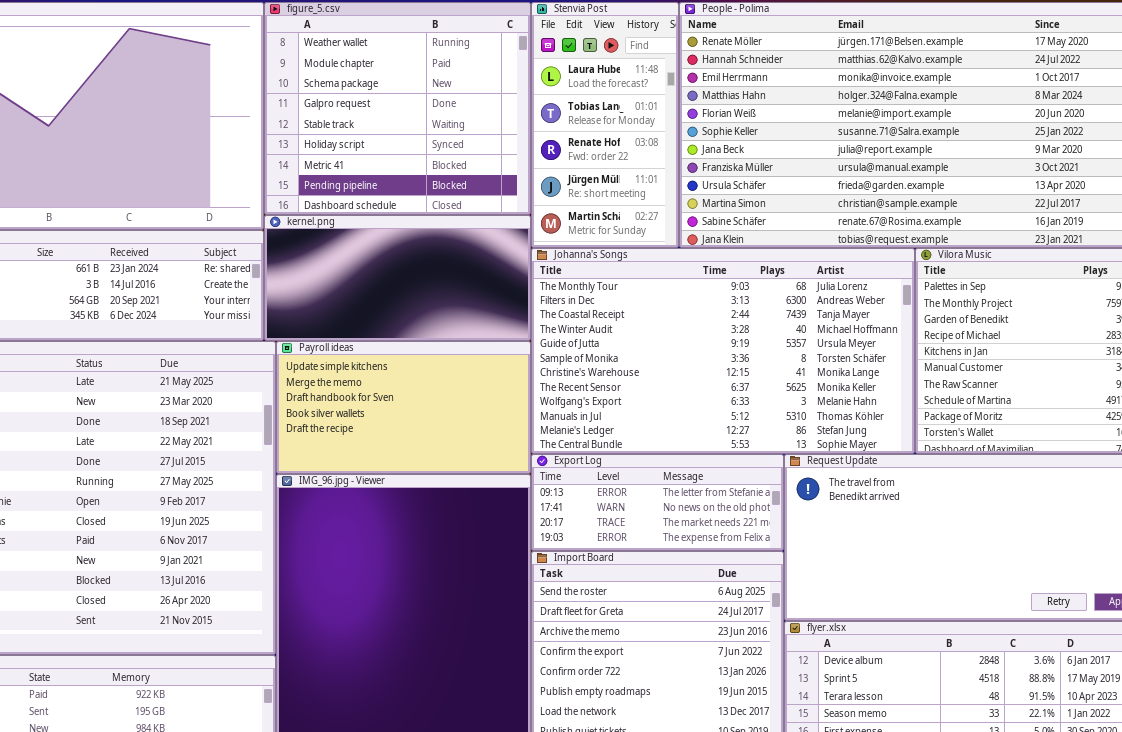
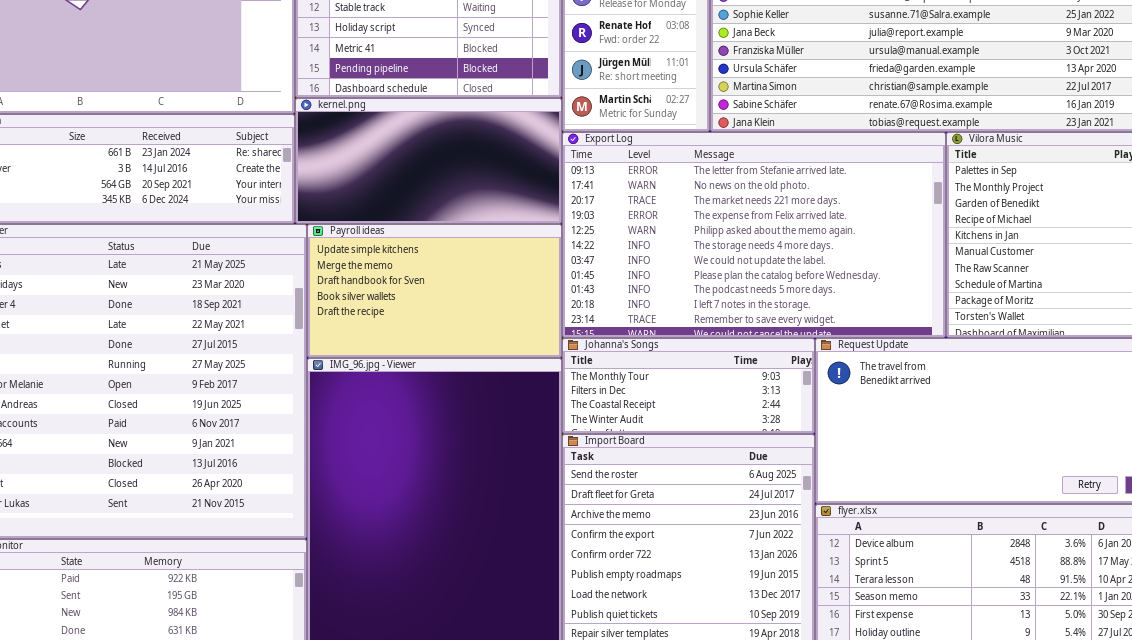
Johanna's Songs: [531,248,915,454] -> [562,338,815,434], moved, resized
Export Log: [531,454,784,551] -> [562,132,946,338], moved, resized

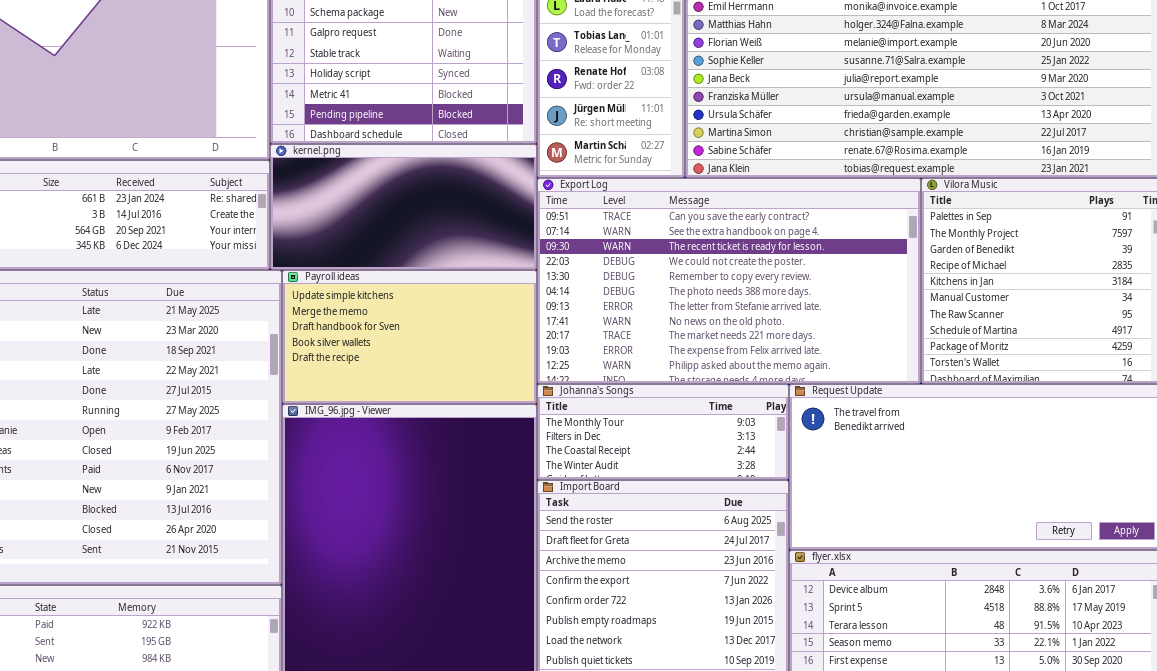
Export Log: [562,132,946,338] -> [537,178,921,384], scrolled up 6 rows

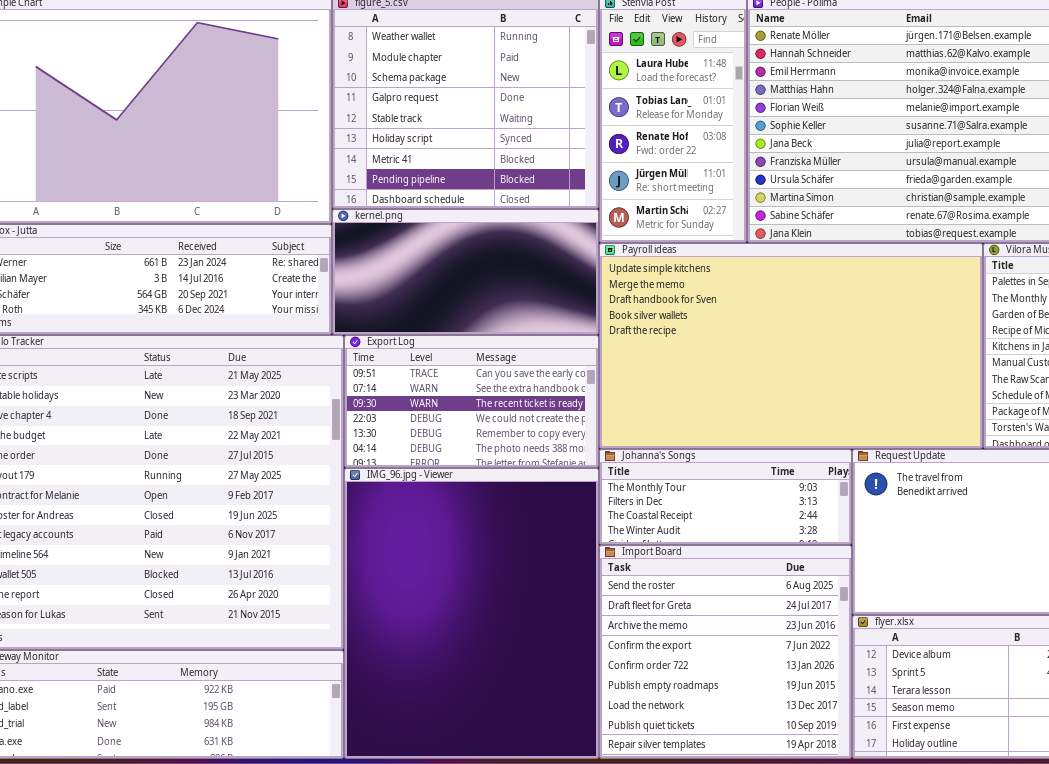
Export Log: [537,178,921,384] -> [344,335,599,468], moved, resized
Payroll ideas: [282,270,537,404] -> [599,243,983,449], moved, resized

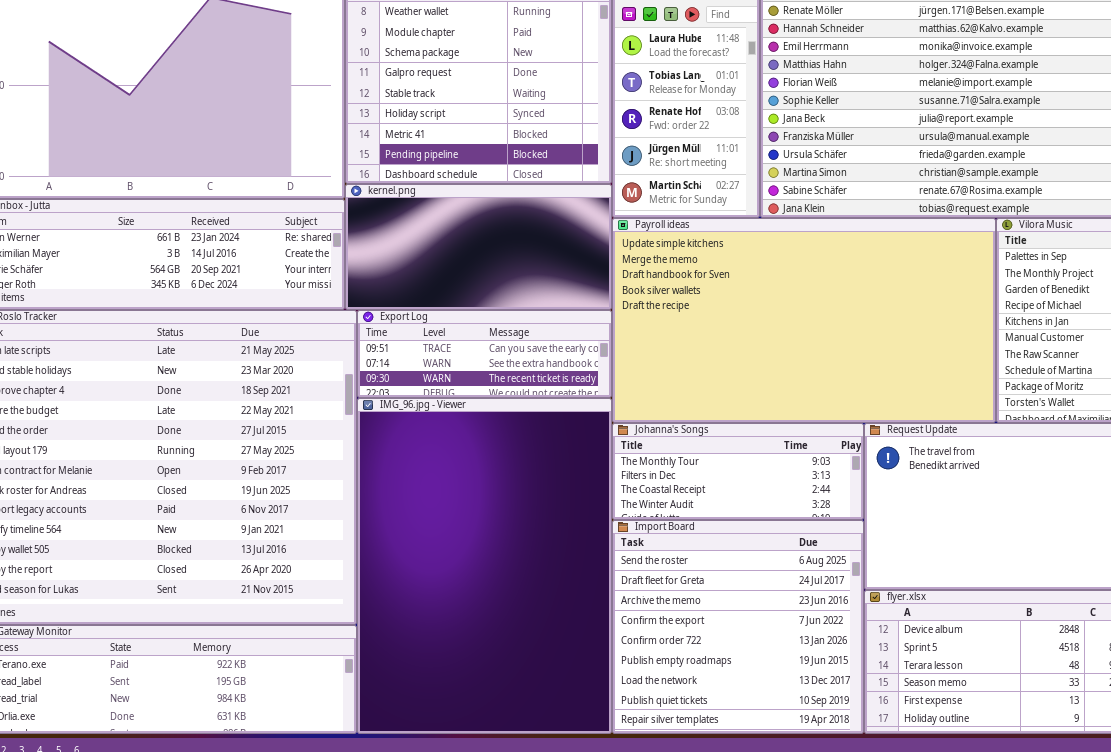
Export Log: [344,335,599,468] -> [357,310,612,398], resized
IMG_96.jpg - Viewer: [344,468,599,759] -> [357,398,612,734], resized

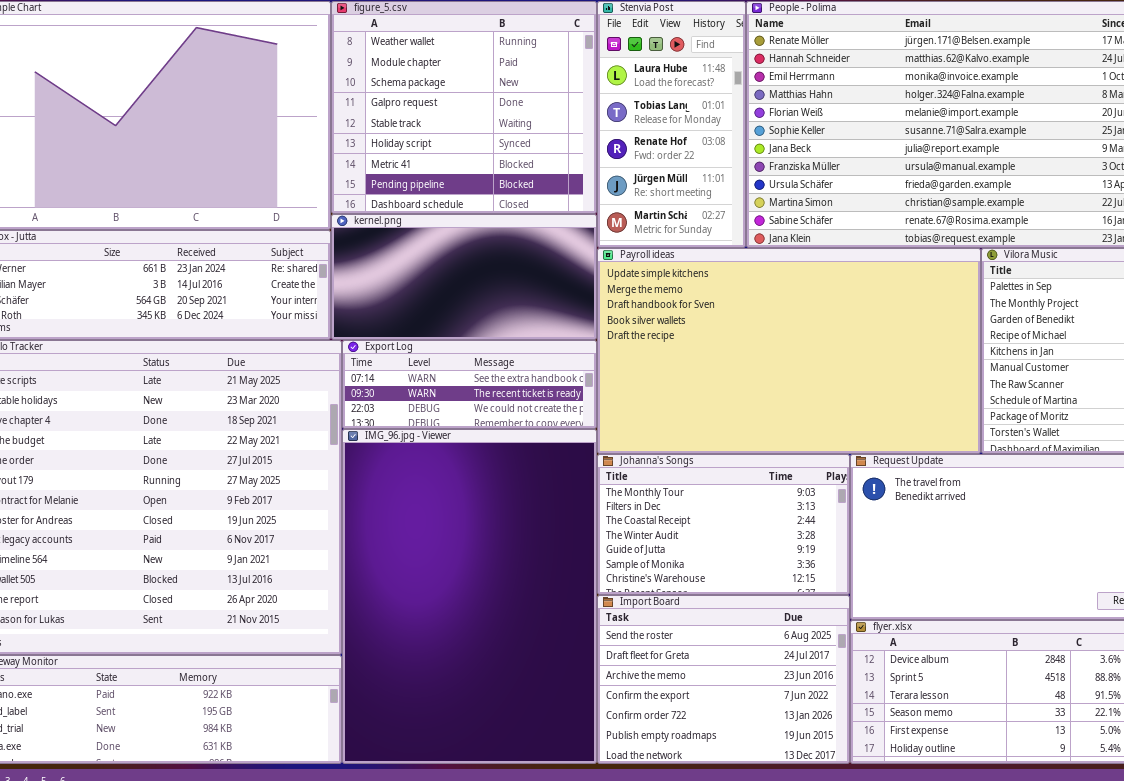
Export Log: [357,310,612,398] -> [342,340,597,429], scrolled down 1 row
Johanna's Songs: [612,423,864,520] -> [597,454,850,595], resized
Import Board: [612,520,864,734] -> [597,595,850,764], resized

